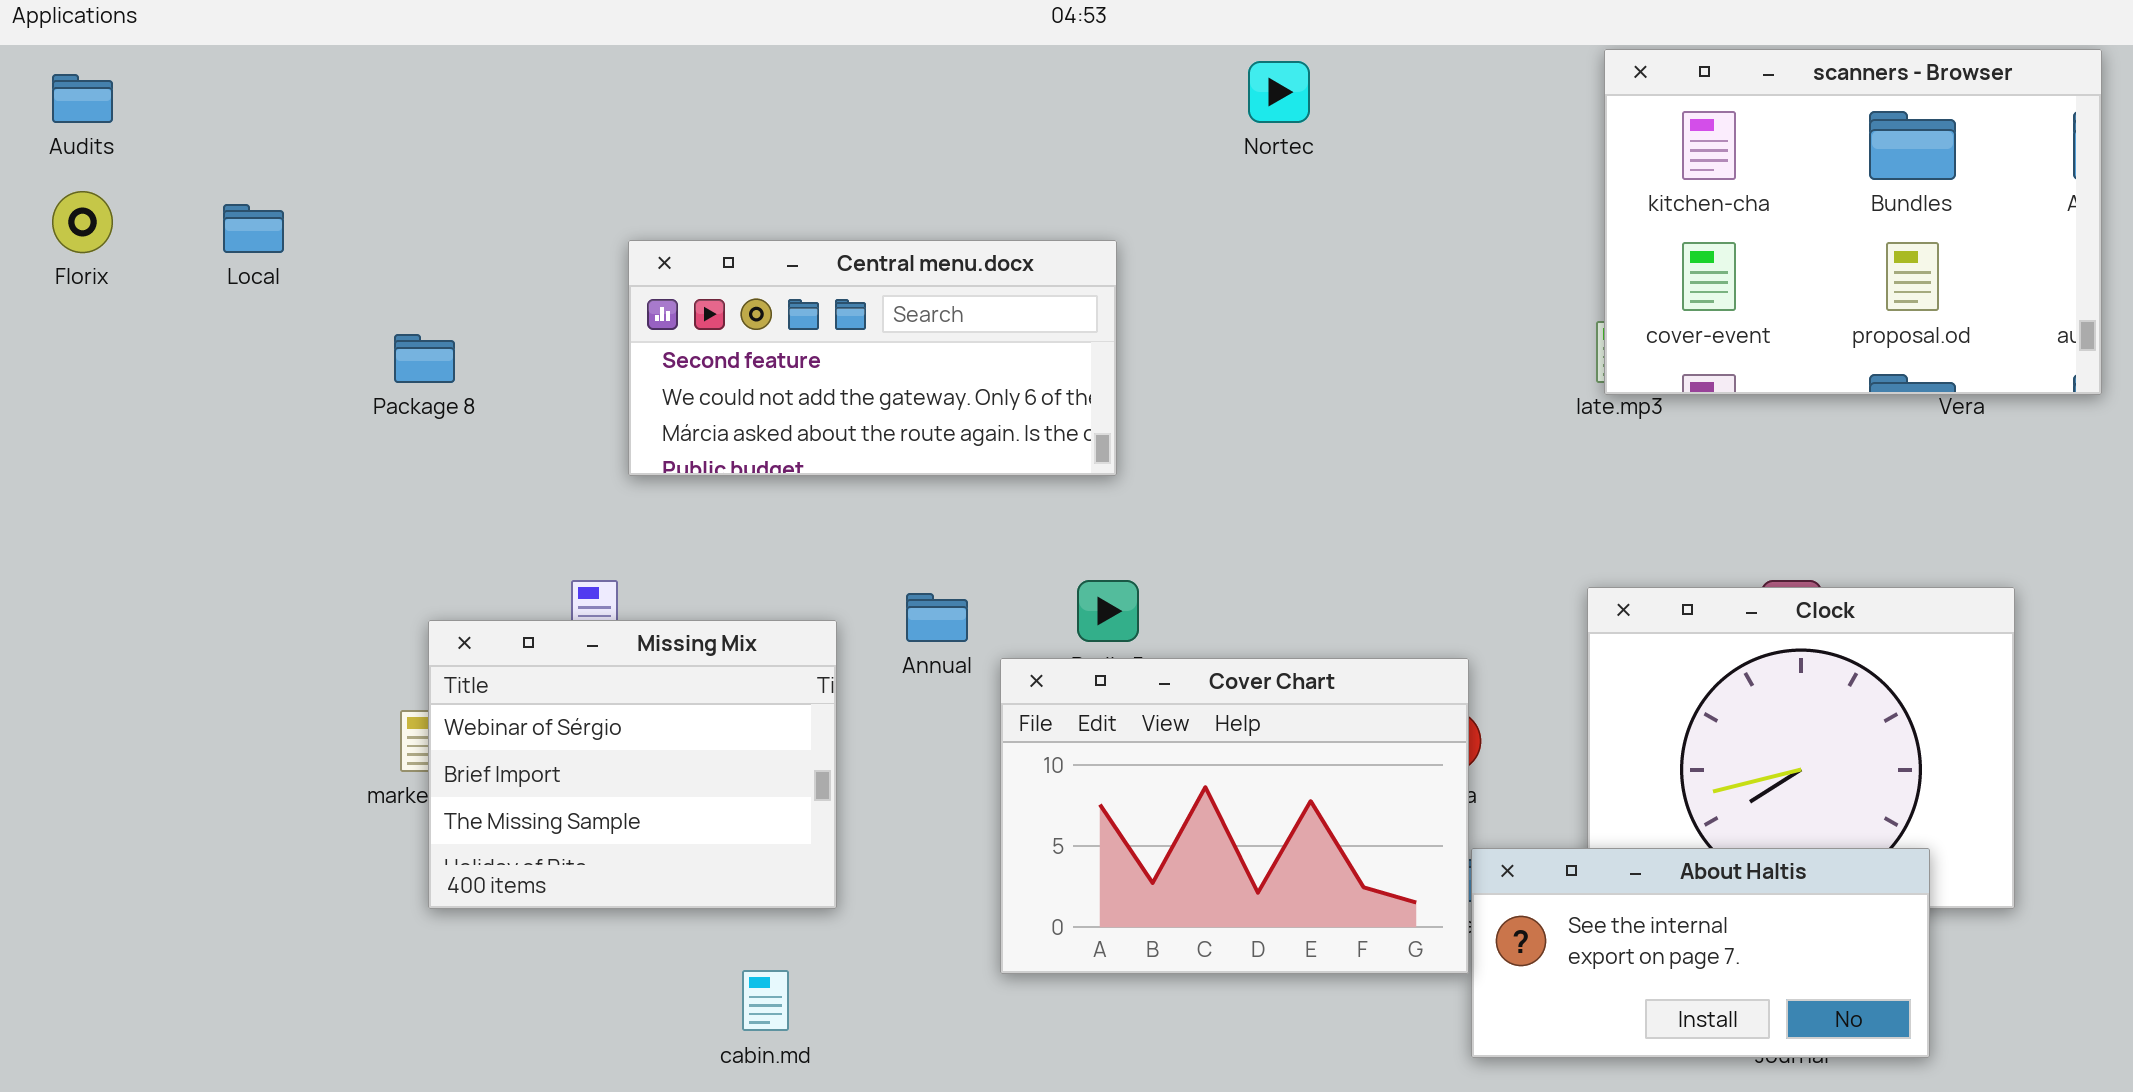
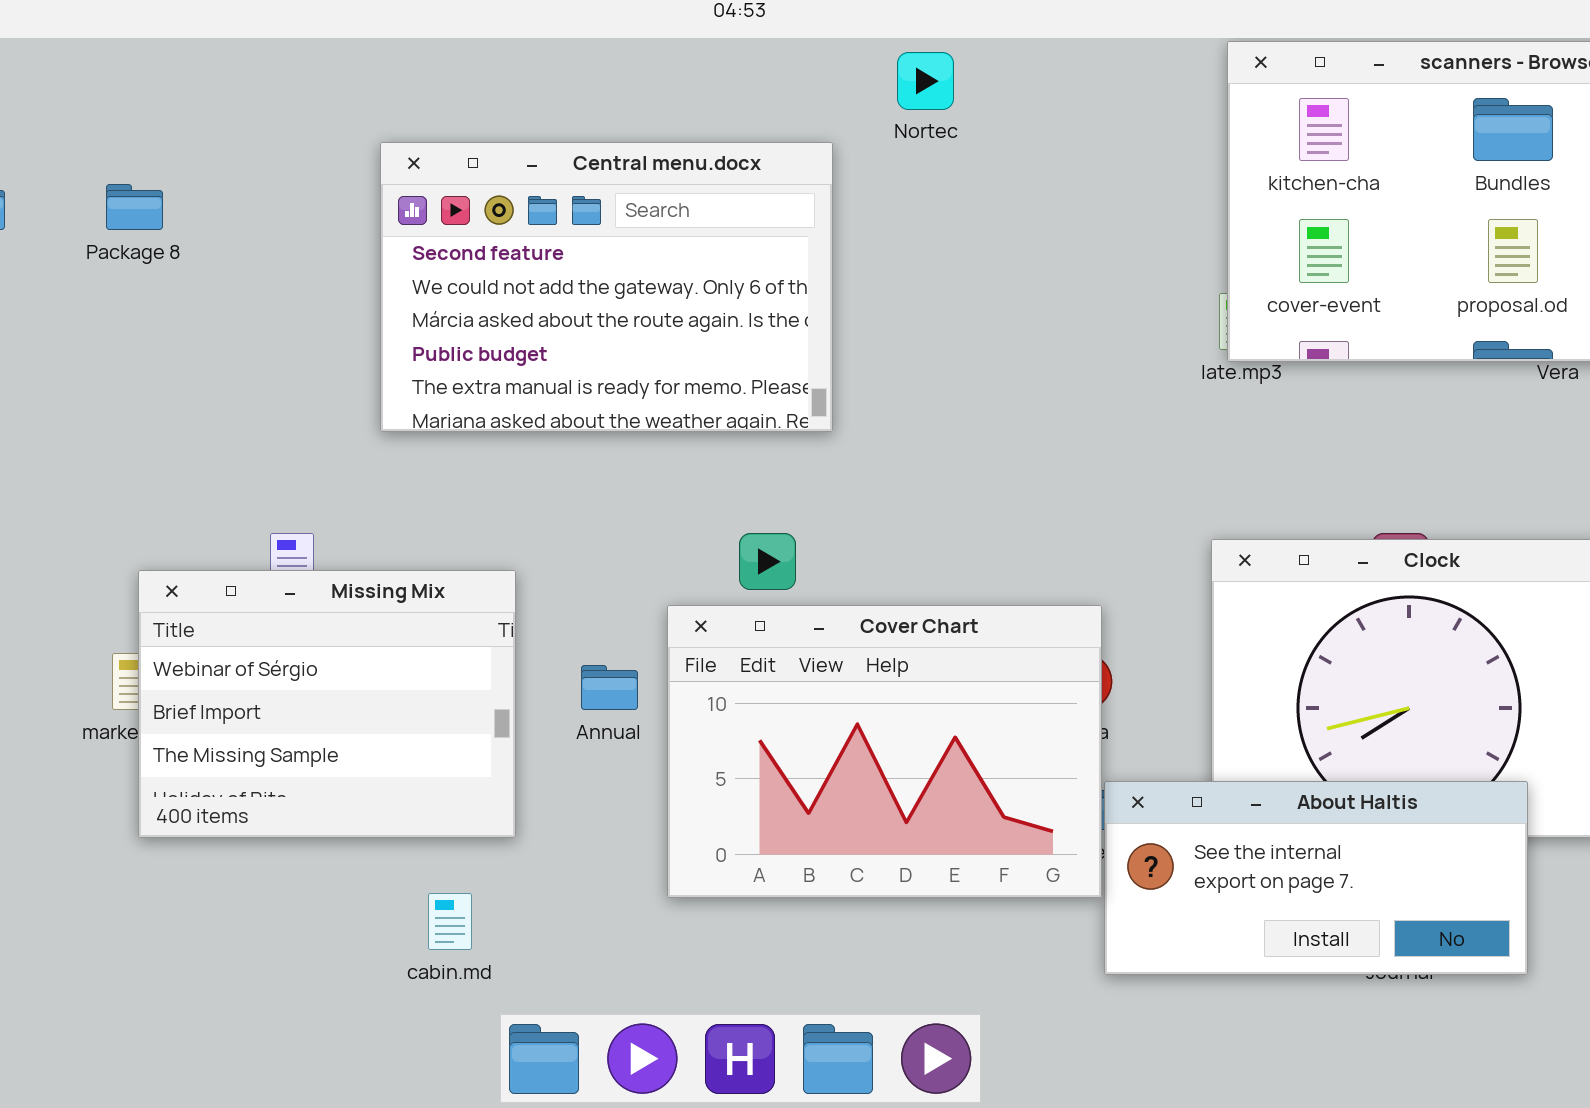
Central menu.docx: [628,240,1117,476] -> [380,142,833,432], moved, resized
Package 8: [394,334,455,383] -> [106,184,163,230], moved
Annual: [906,593,968,642] -> [581,665,638,710], moved

